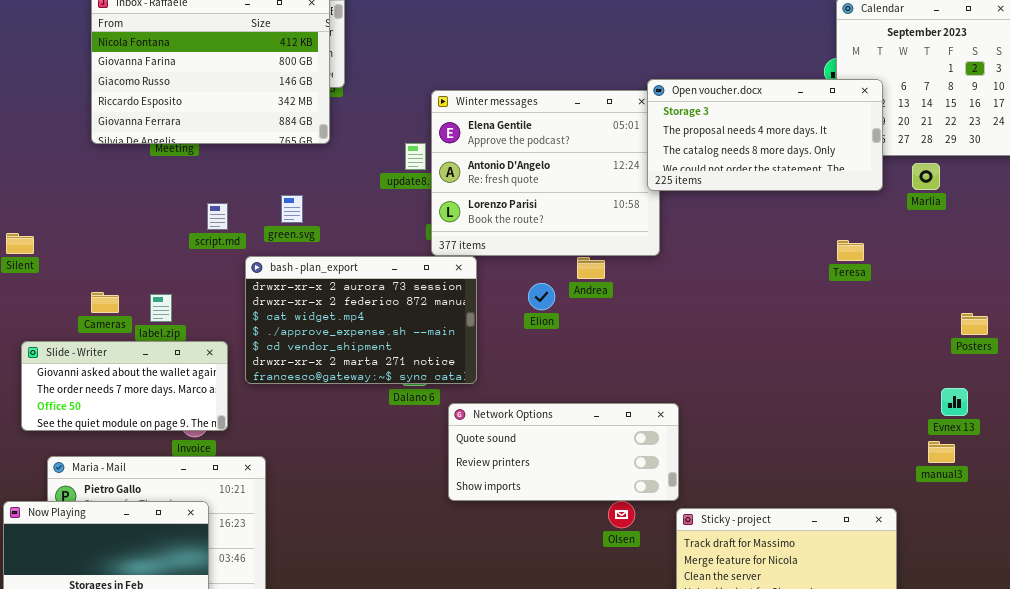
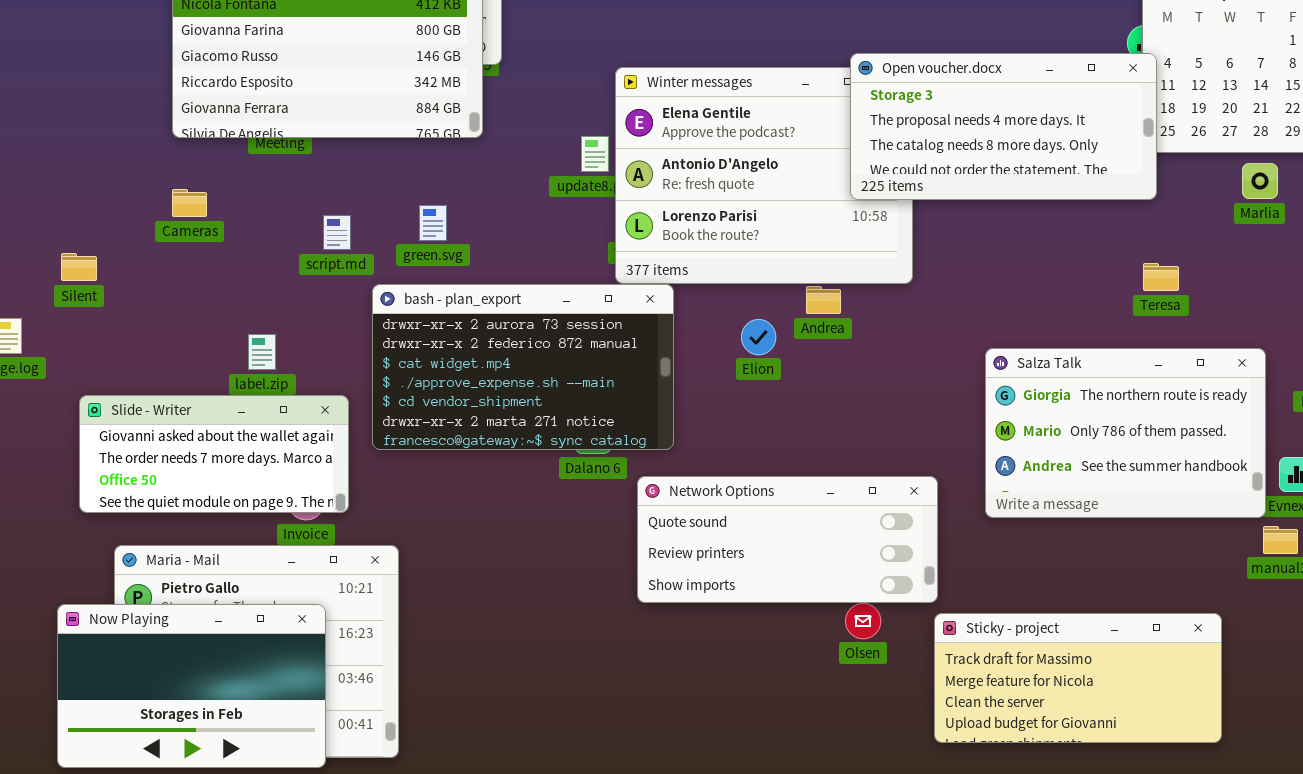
Open voucher.docx: [647,79,883,191] -> [850,53,1157,200], moved
Cameras: [91,292,119,313] -> [172,189,207,217], moved
Salza Talk: none -> [985,348,1266,518], opened

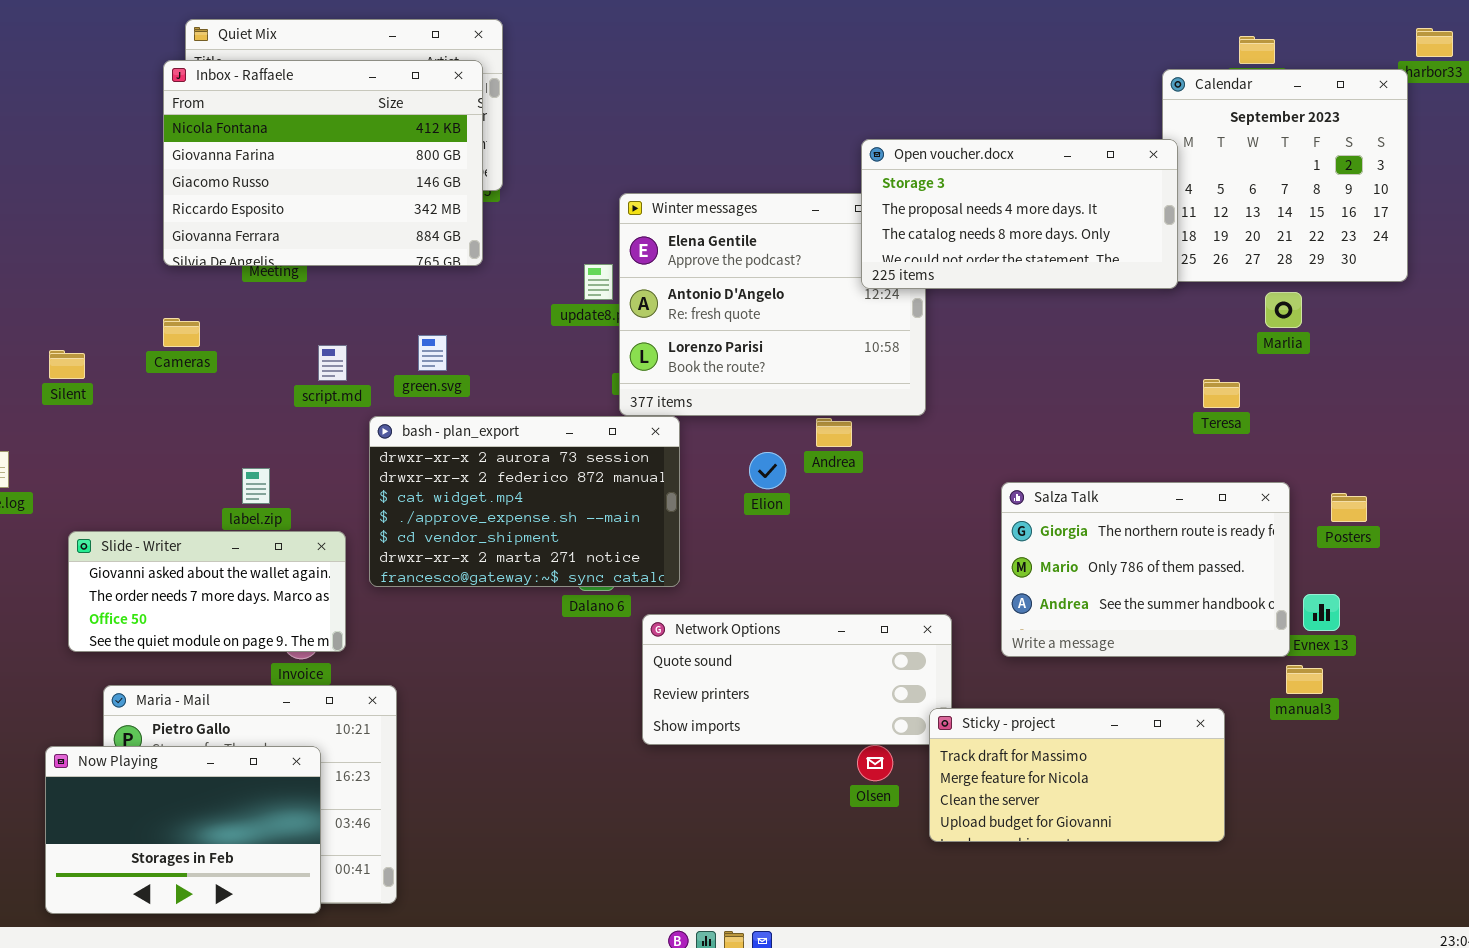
Open voucher.docx: [850,53,1157,200] -> [861,139,1178,289], moved
Silent: [61,253,97,281] -> [49,350,85,379], moved
Teresa: [1143,263,1179,291] -> [1203,379,1240,408], moved
Sticky - project: [934,613,1222,743] -> [929,708,1225,842], moved

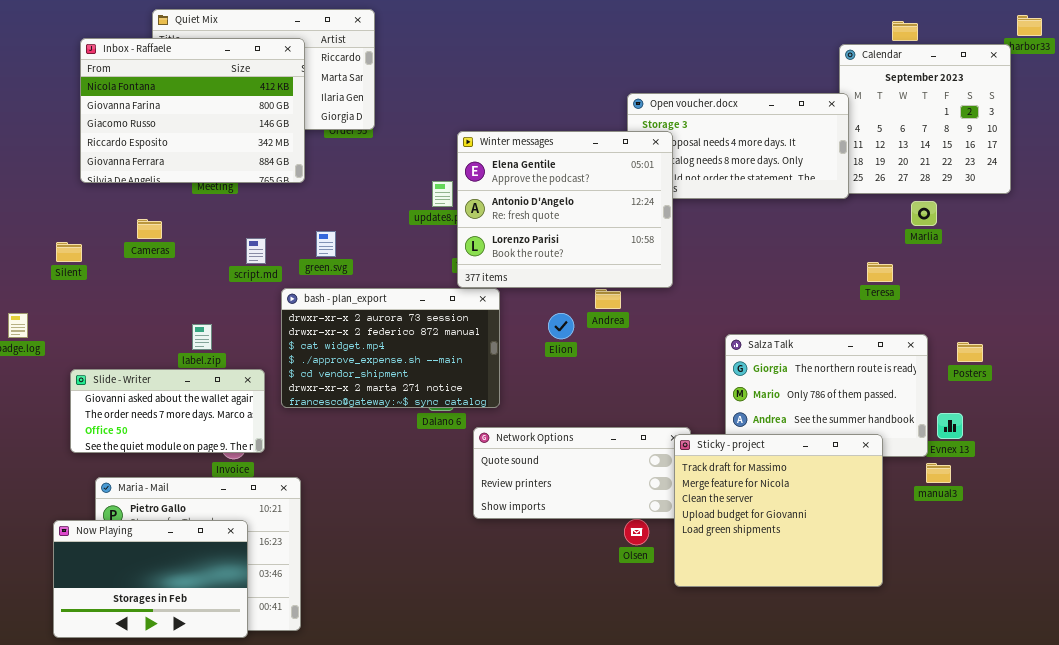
Inbox - Raffaele: [163,60,483,266] -> [80,38,305,183], moved
Winter messages: [619,193,926,416] -> [457,131,673,288], raised
Sticky - project: [929,708,1225,842] -> [674,434,883,587], resized

